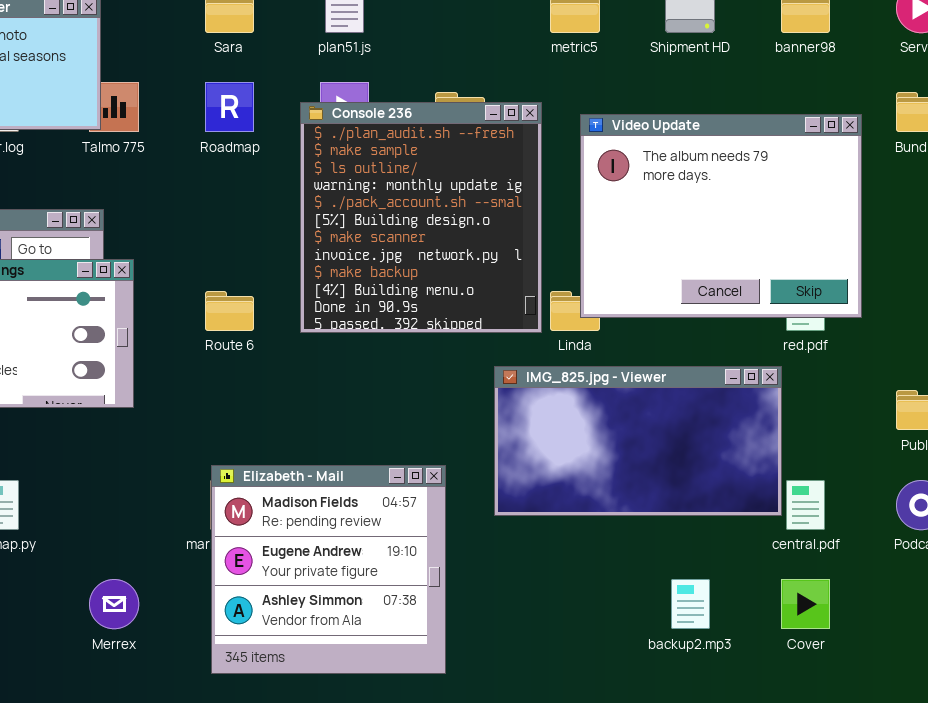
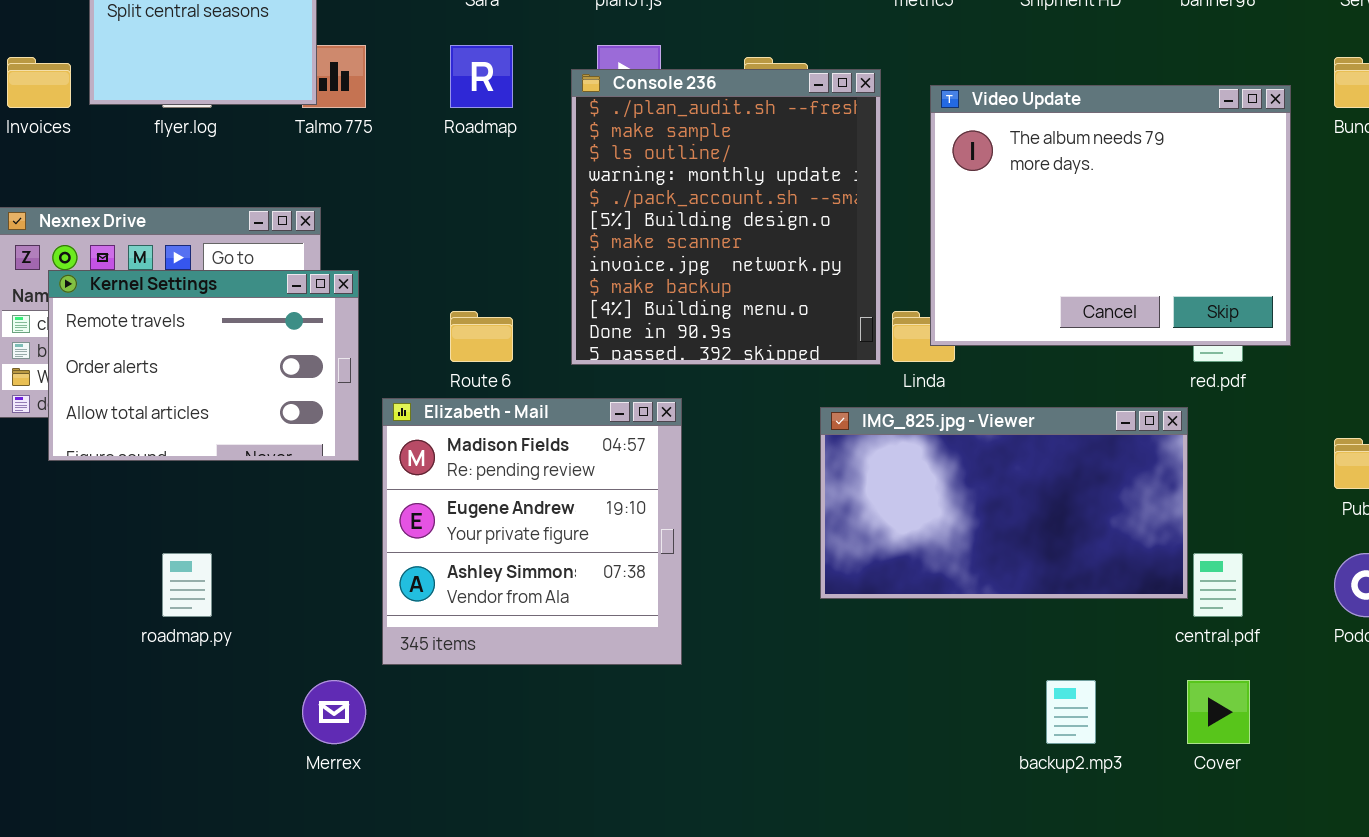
Elizabeth - Mail: [211,465,446,674] -> [382,398,682,665], moved

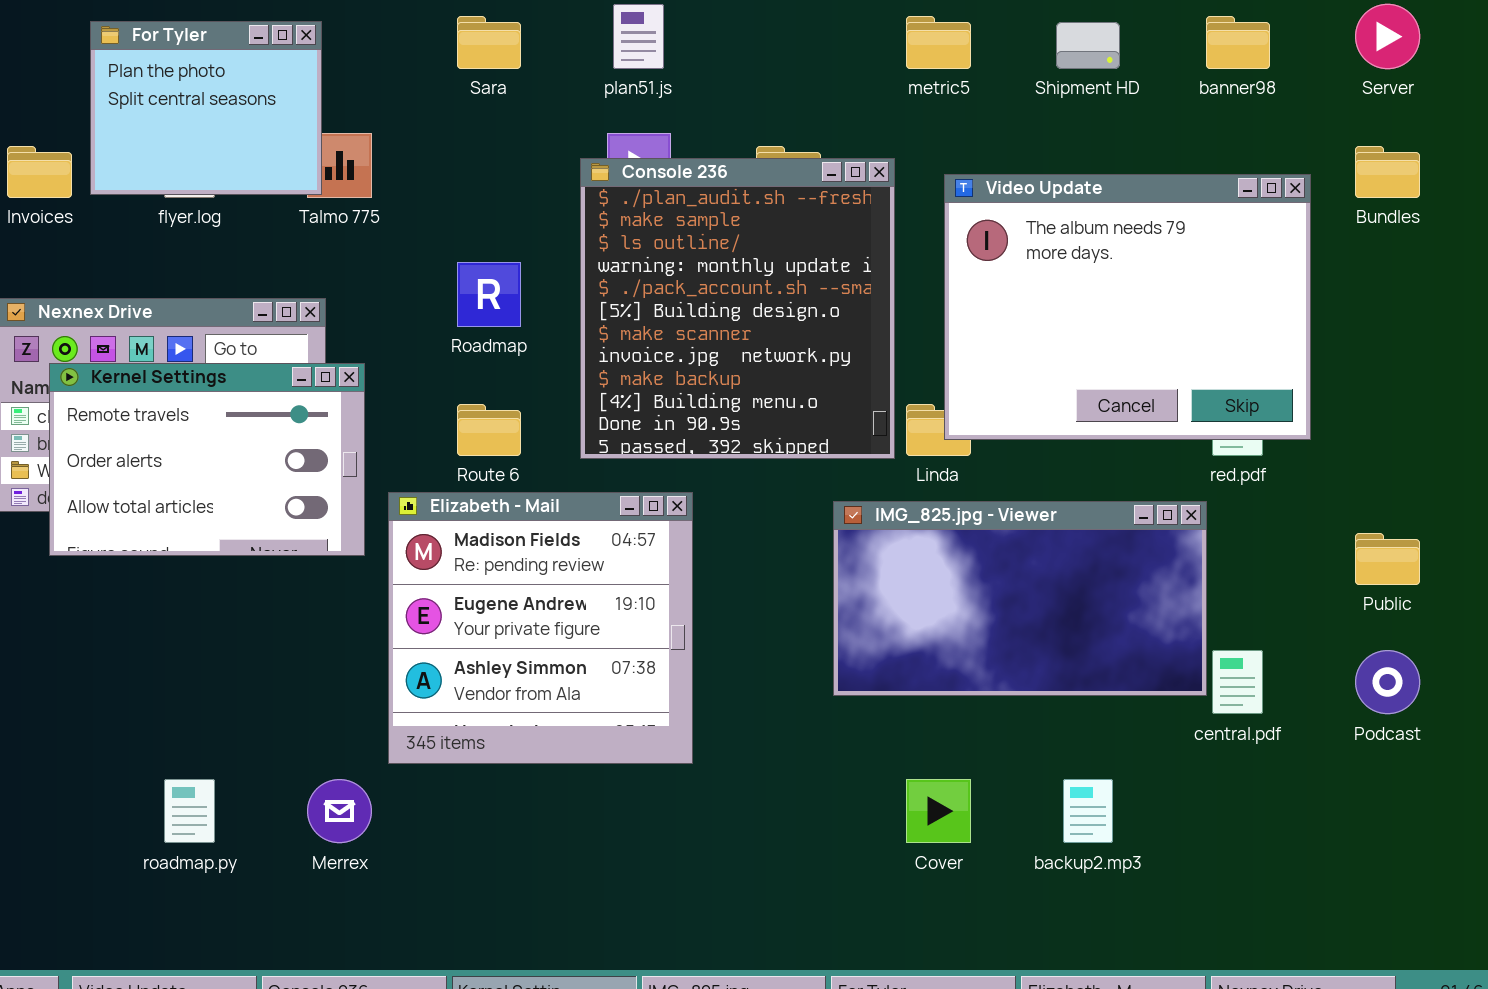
Roadmap: [450,45,513,108] -> [457,262,521,327], moved
roadmap.py: [162,553,212,617] -> [164,779,215,843], moved
Cover: [1187,680,1250,744] -> [906,779,971,843], moved

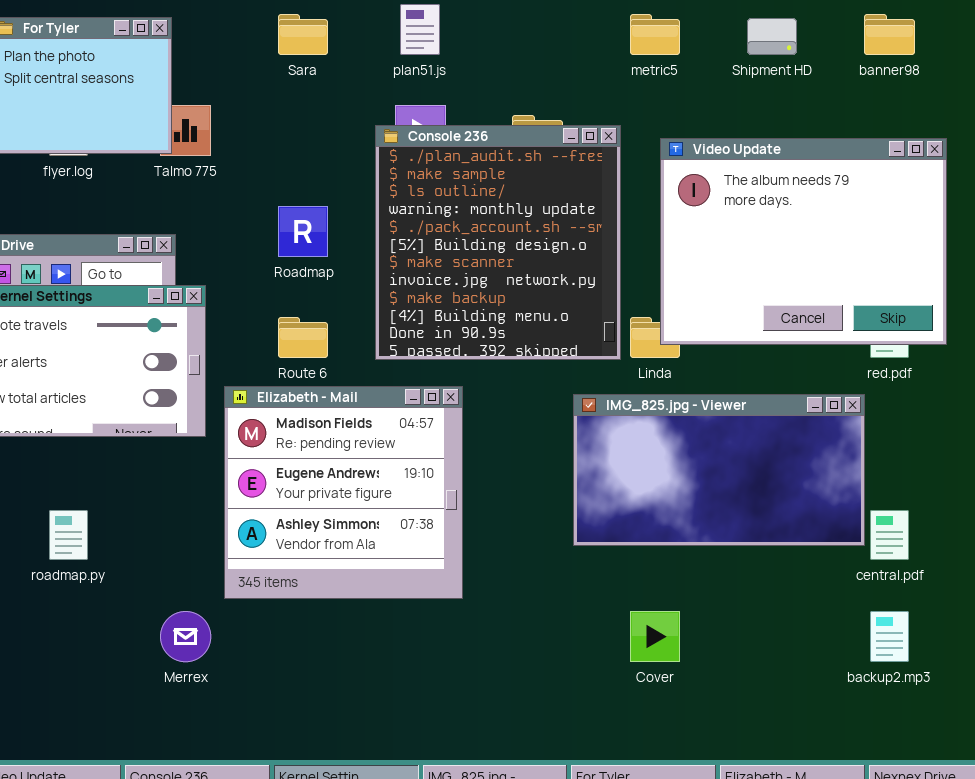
roadmap.py: [164,779,215,843] -> [49,510,88,560], moved
backup2.mp3: [1063,779,1113,843] -> [870,611,909,662], moved

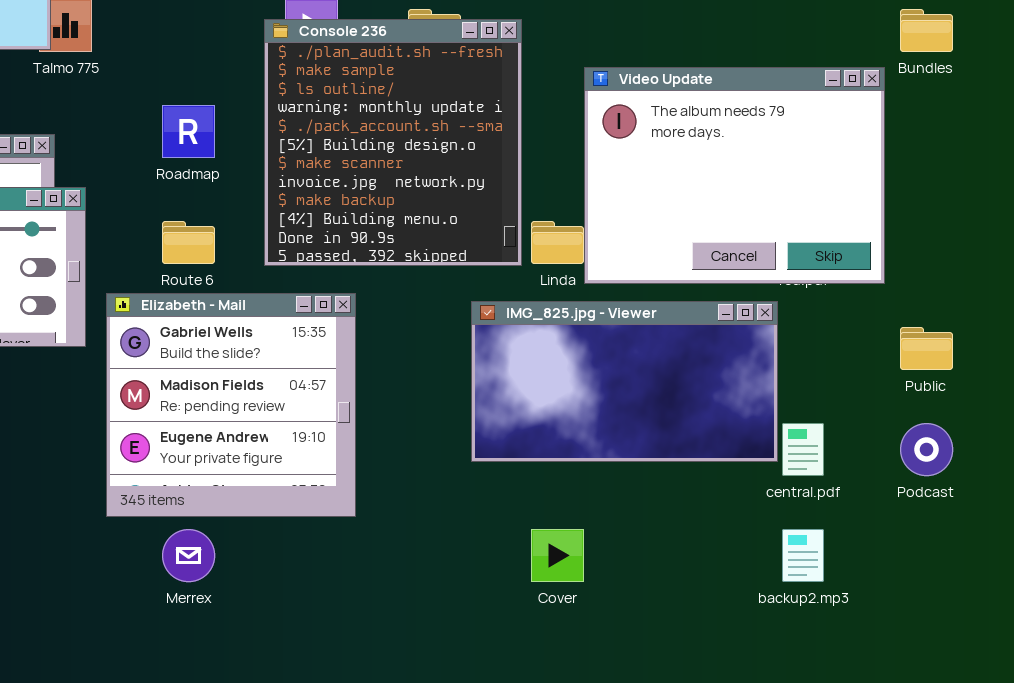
Video Update: [660,138,947,345] -> [584,67,885,284], moved
Elizabeth - Mail: [224,386,463,599] -> [106,293,356,517], scrolled up 1 row
Merrex: [160,611,211,662] -> [162,529,215,582], moved

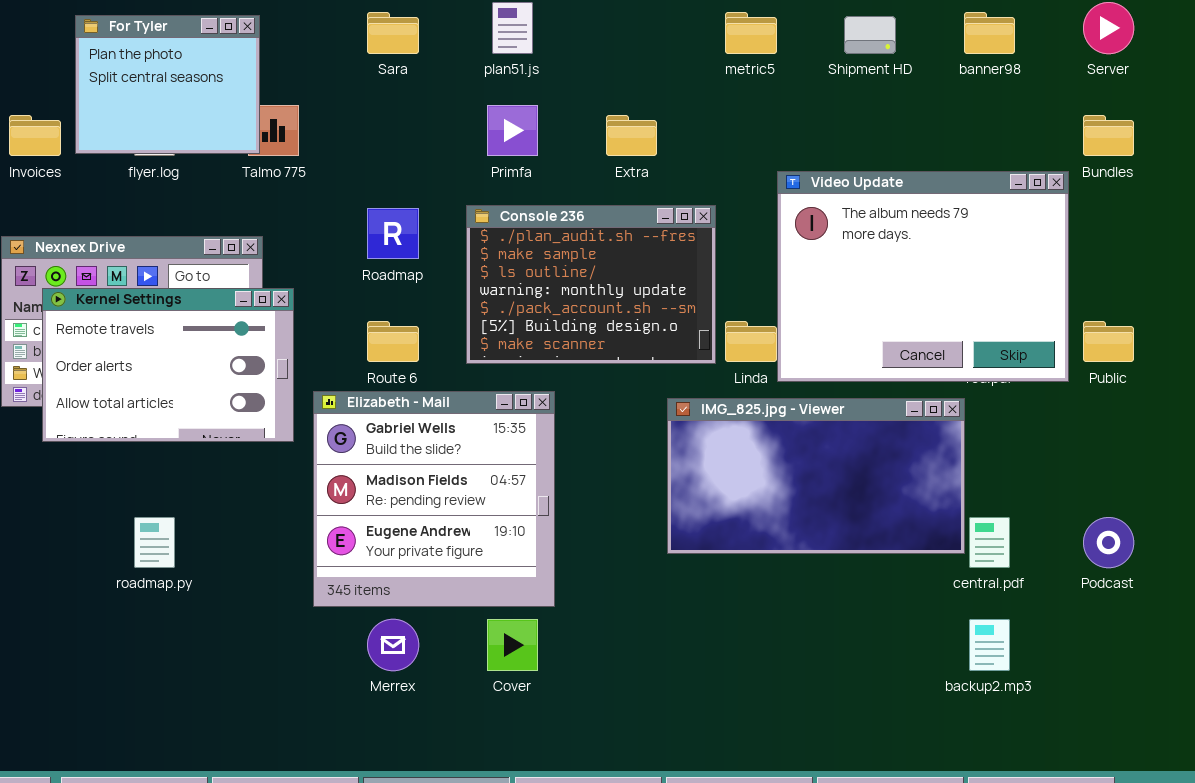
Console 236: [264,19,522,266] -> [466,205,716,364], resized
Public: [900,327,953,370] -> [1083,321,1134,362], moved
Cover: [531,529,584,582] -> [487,619,538,671], moved

